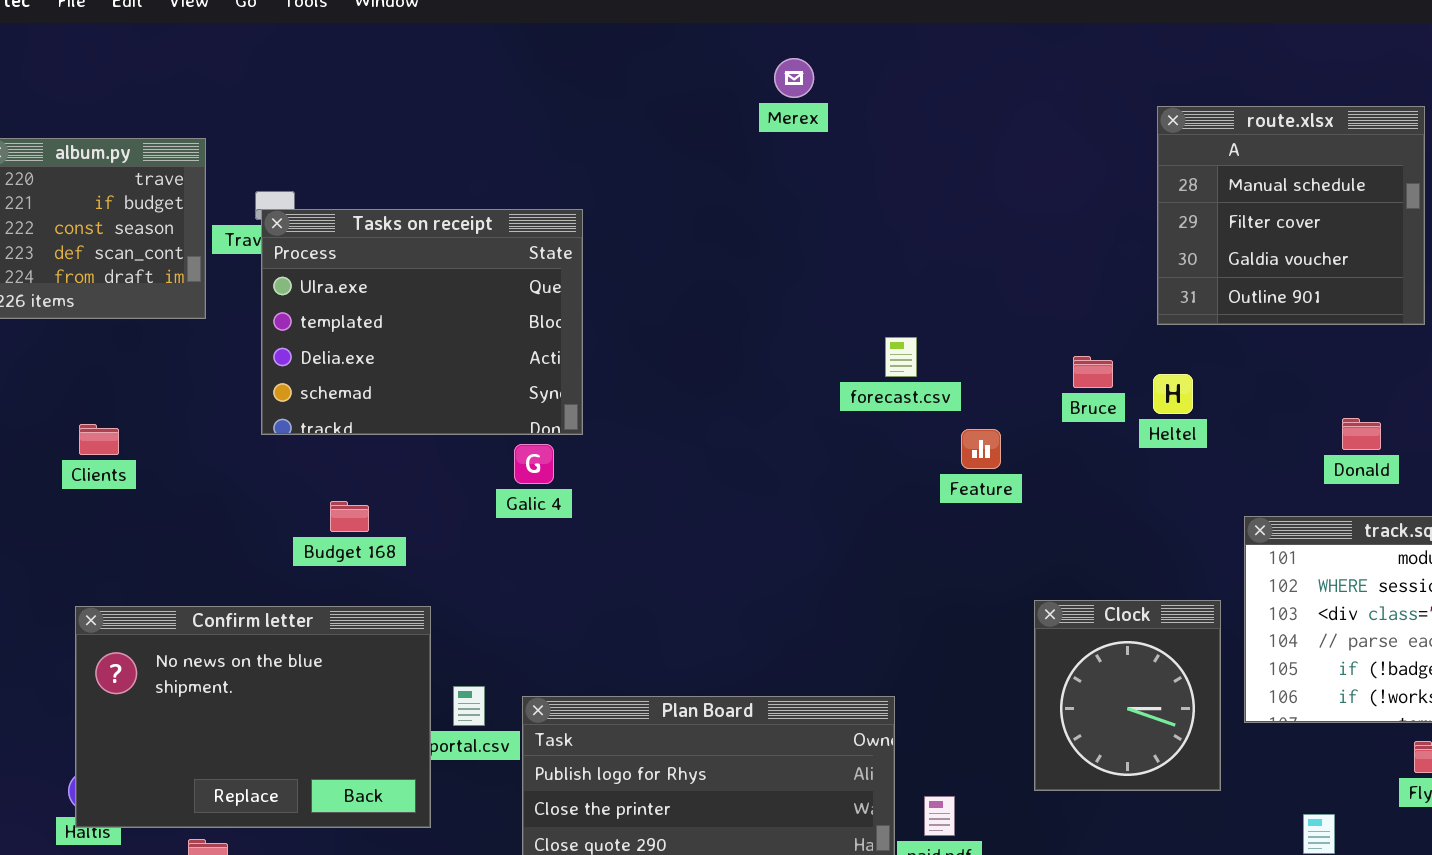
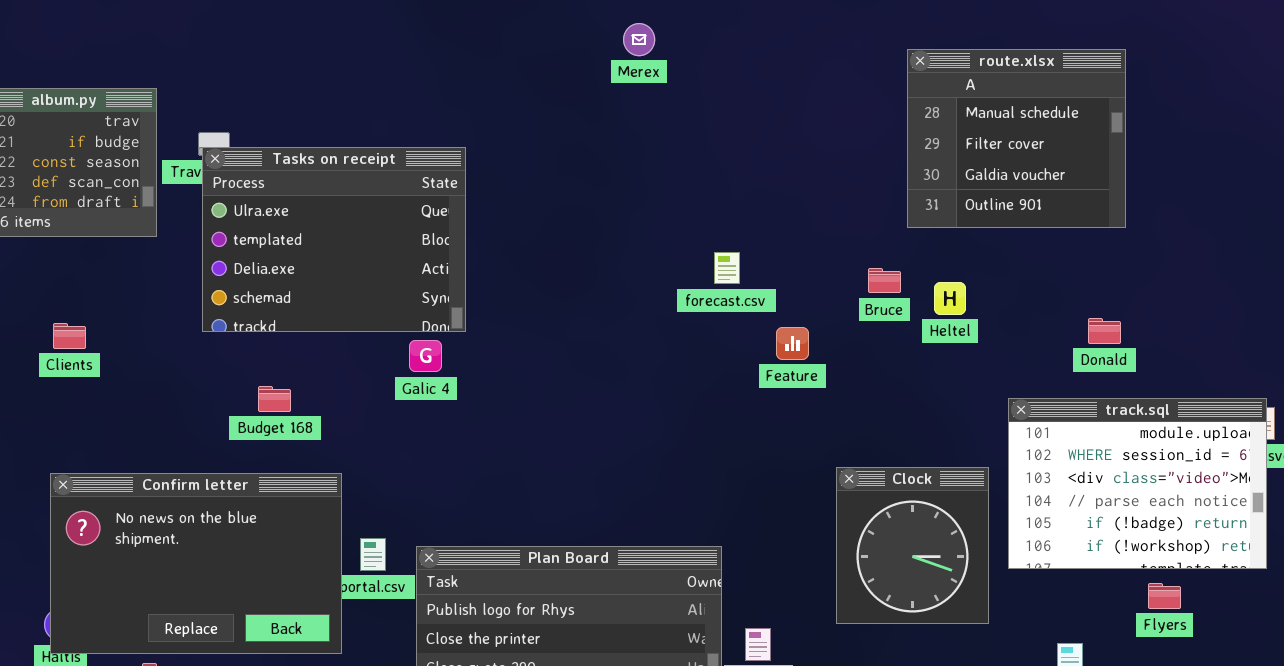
route.xlsx: [1157,106,1425,325] -> [907,49,1126,228], moved

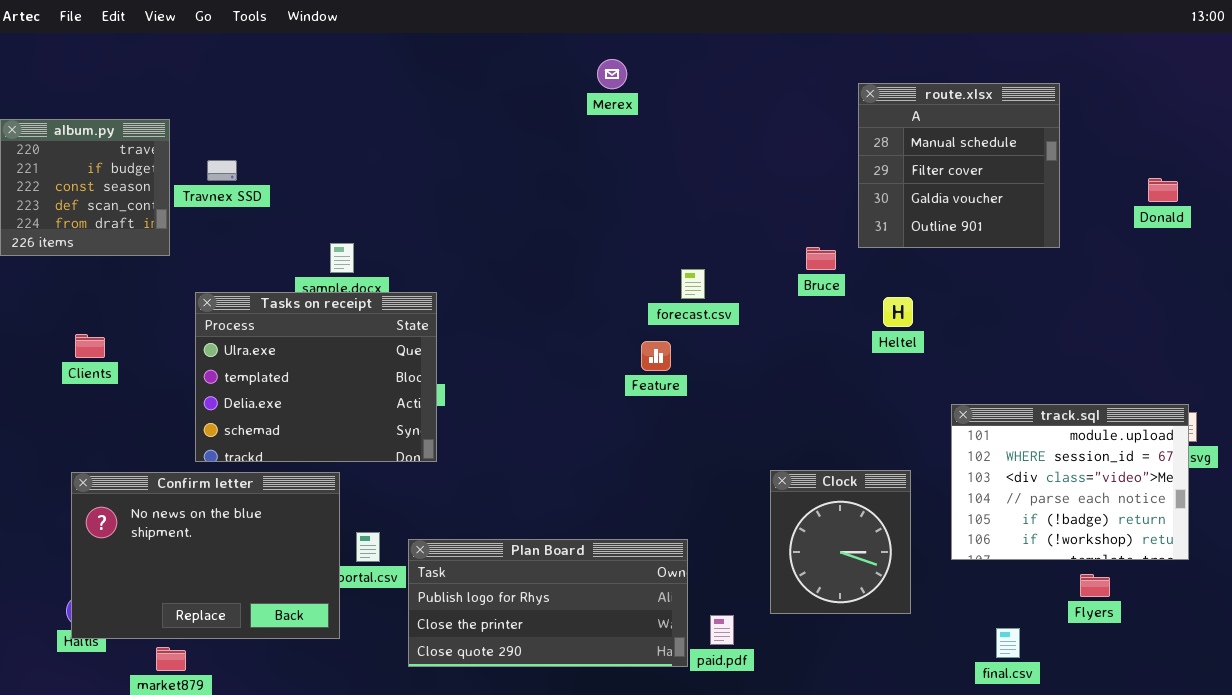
Tasks on receipt: [202,147,466,332] -> [195,292,437,462], moved
Bruce: [868,268,901,293] -> [806,247,836,270], moved
Donald: [1088,318,1121,344] -> [1148,178,1178,202], moved
Feature: [776,327,809,360] -> [641,341,671,371], moved
Clock: [836,467,989,624] -> [770,470,911,614], moved

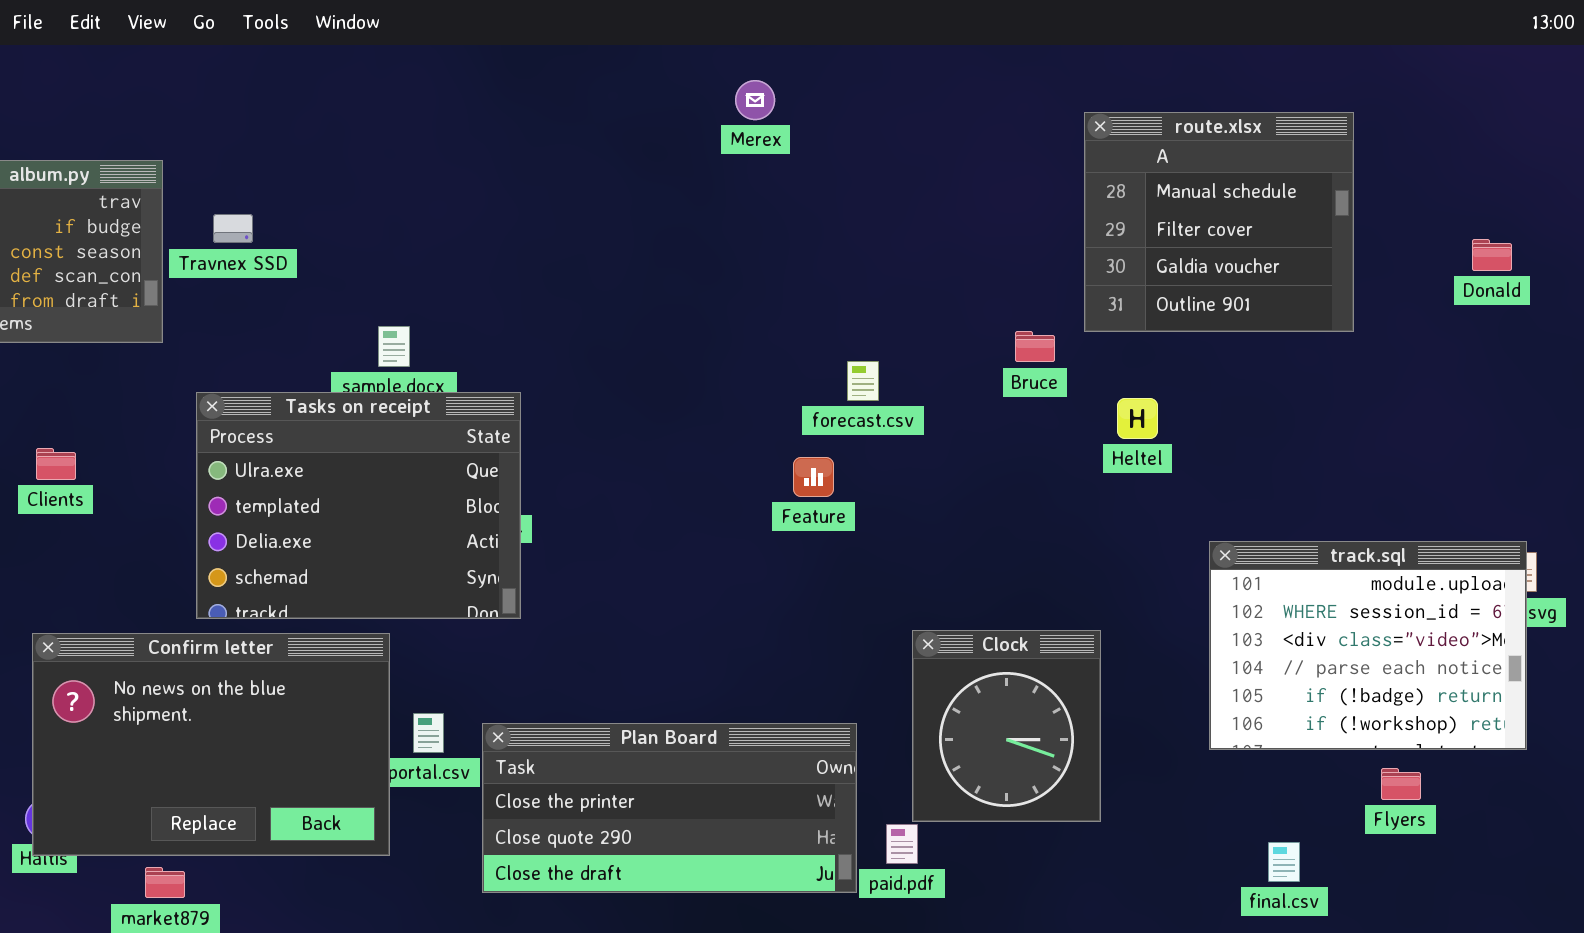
Clock: [770,470,911,614] -> [912,630,1101,822], moved
Plan Board: [408,539,688,667] -> [482,723,857,893], scrolled down 1 row

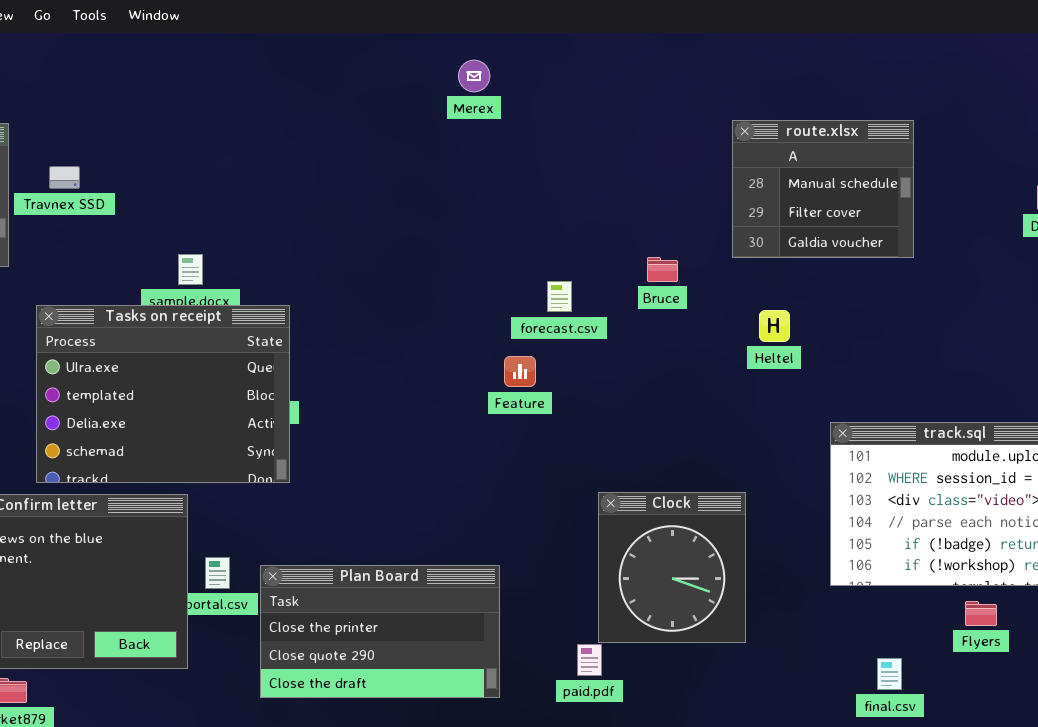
route.xlsx: [1084,112,1354,332] -> [732,120,914,258], resized
Bruce: [1015,331,1055,362] -> [647,257,678,282], moved
Plan Board: [482,723,857,893] -> [260,565,500,698], resized

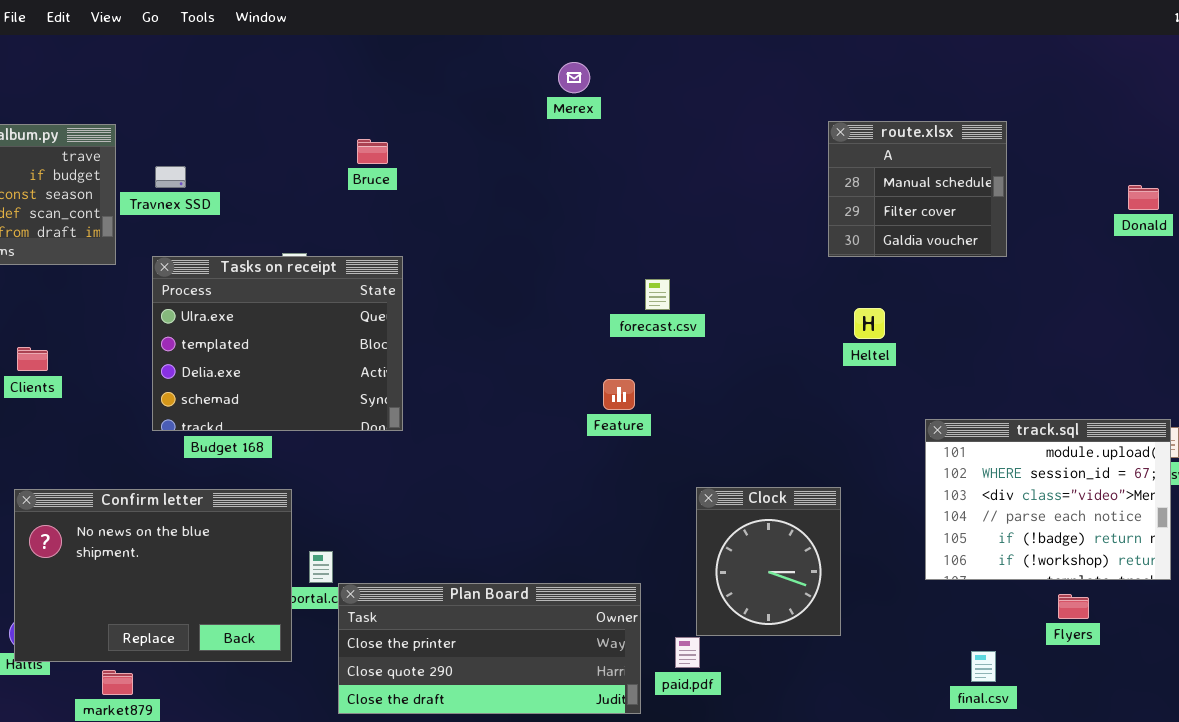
Bruce: [647,257,678,282] -> [357,139,388,164], moved
Tasks on receipt: [36,305,290,483] -> [152,256,403,431], moved
Feature: [504,356,536,387] -> [603,379,635,410], moved
Plan Board: [260,565,500,698] -> [338,583,641,714], moved, resized

